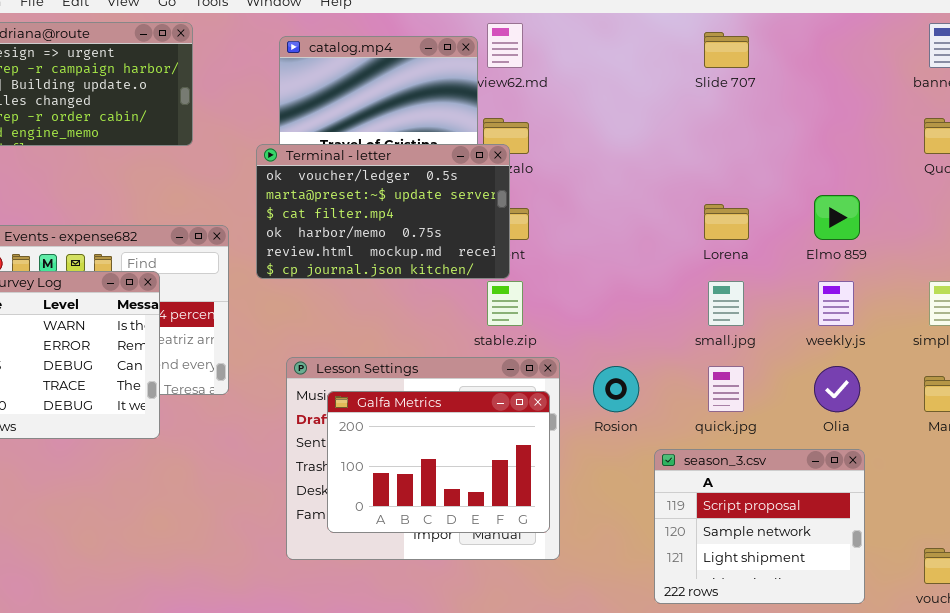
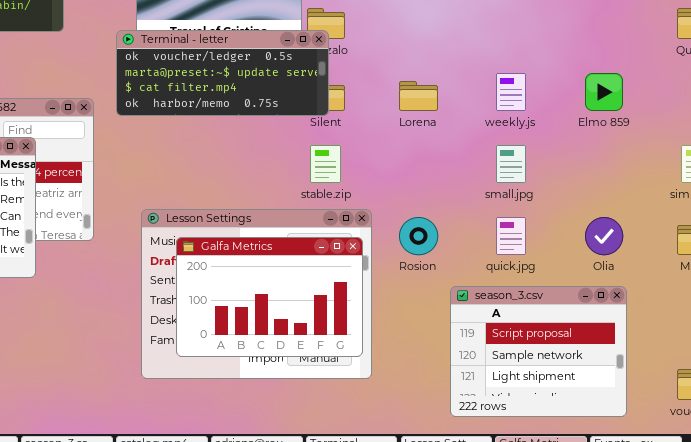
Terminal - letter: [256,144,510,279] -> [116,30,329,116], resized
Lorena: [704,204,749,240] -> [399,81,438,111], moved
weekly.js: [818,281,854,326] -> [496,73,526,111], moved

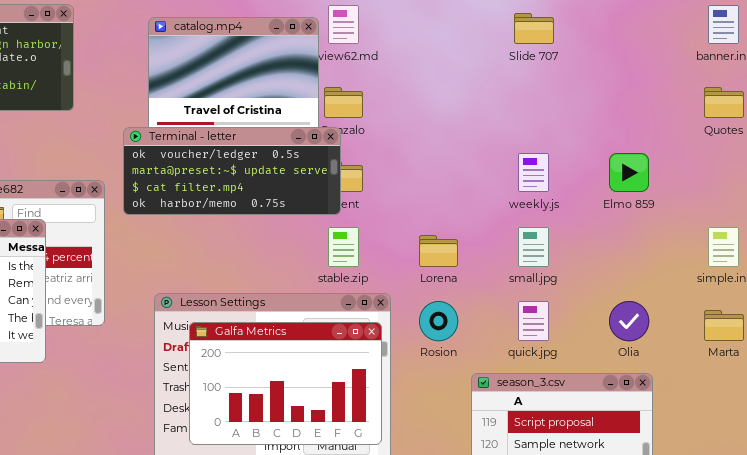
Terminal - letter: [116,30,329,116] -> [123,127,341,215], moved
Lorena: [399,81,438,111] -> [419,235,458,267], moved

